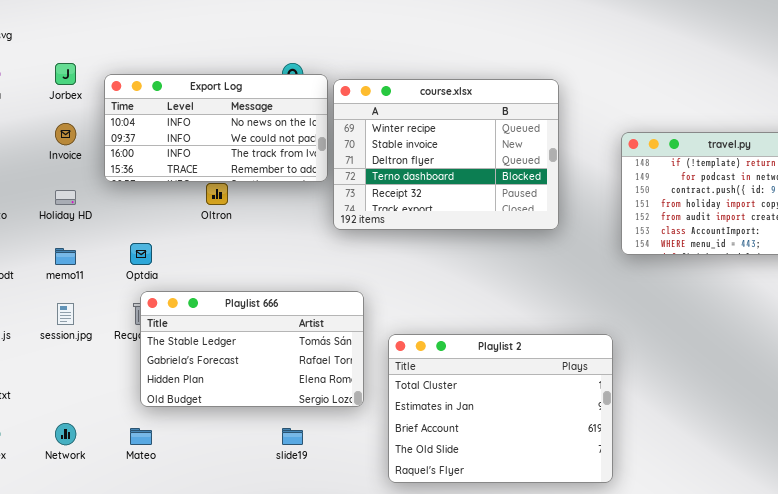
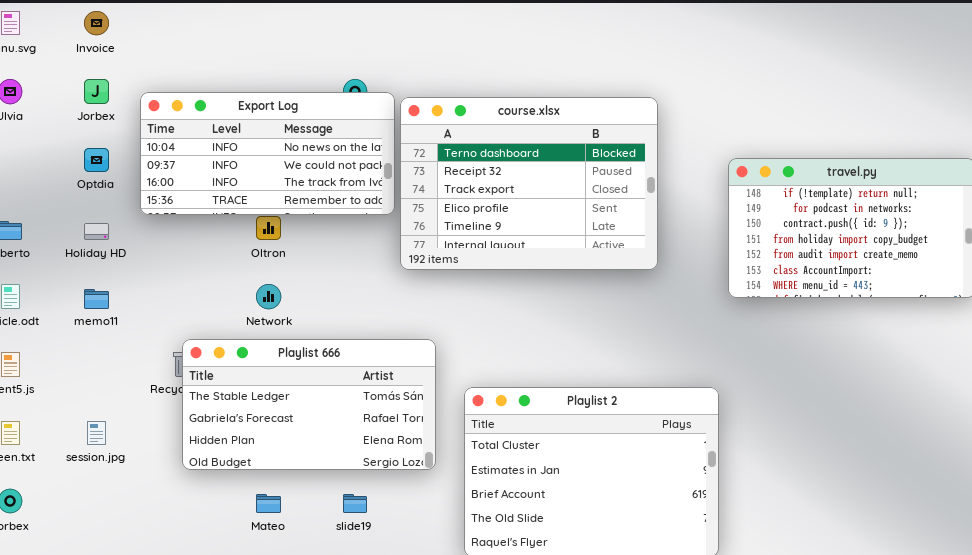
course.xlsx: [333,79,559,230] -> [400,97,658,270], scrolled down 3 rows
Invoice: [55,123,76,145] -> [84,11,109,35], moved
Optdia: [130,243,152,265] -> [84,148,109,172], moved
session.jpg: [57,303,74,325] -> [87,421,106,445], moved
Network: [55,423,76,445] -> [256,284,281,309], moved
Mateo: [130,428,152,445] -> [256,494,281,513], moved

